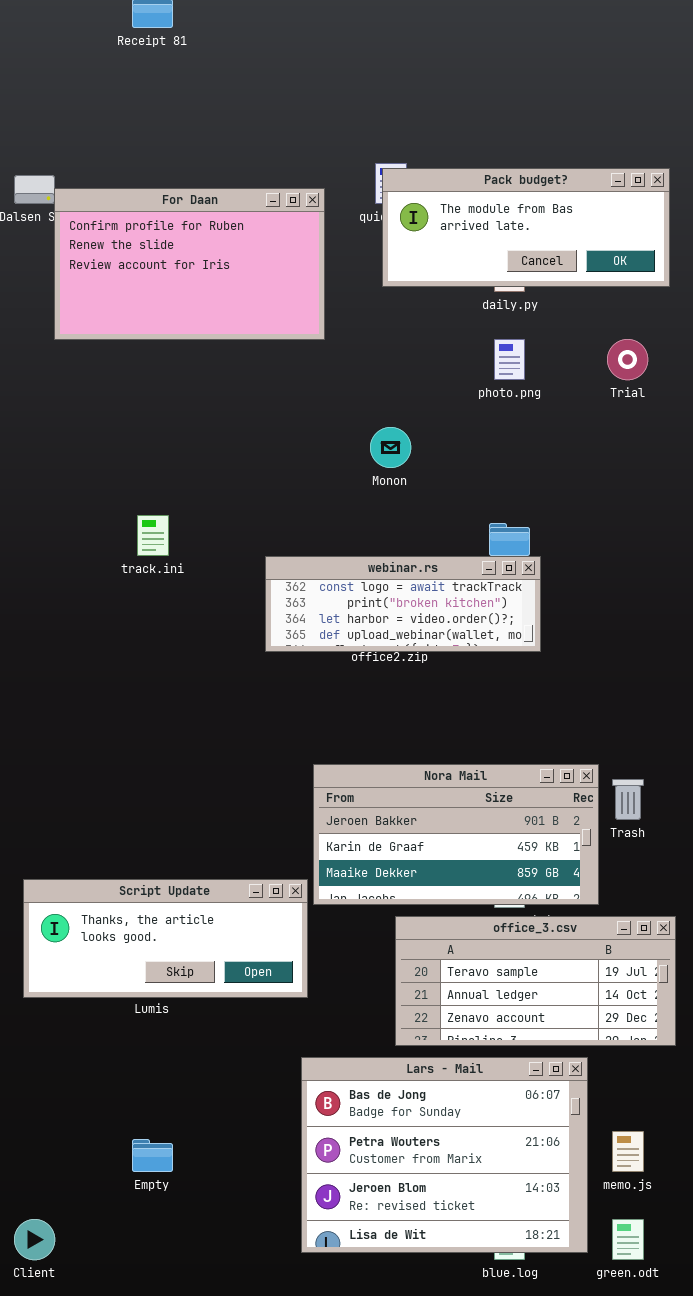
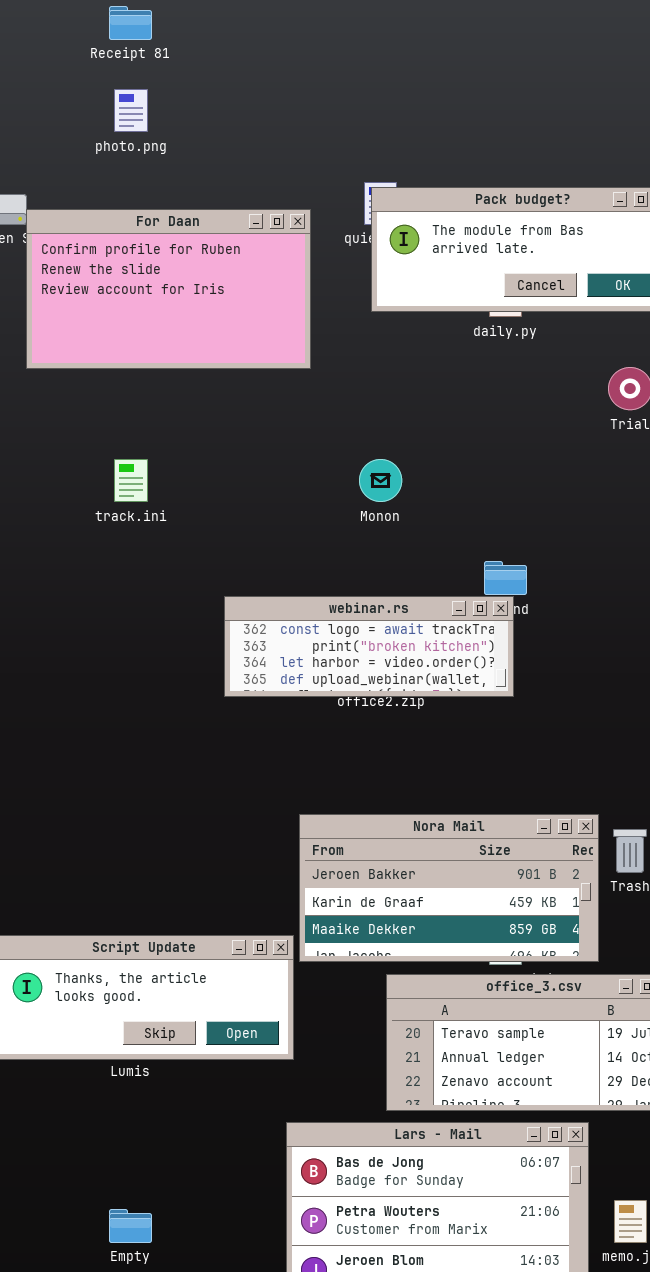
photo.png: [494,339,525,380] -> [114,89,148,132], moved
track.ini: [137,515,169,556] -> [114,459,148,502], moved
webinar.rs: [265,556,541,652] -> [224,596,514,697], moved

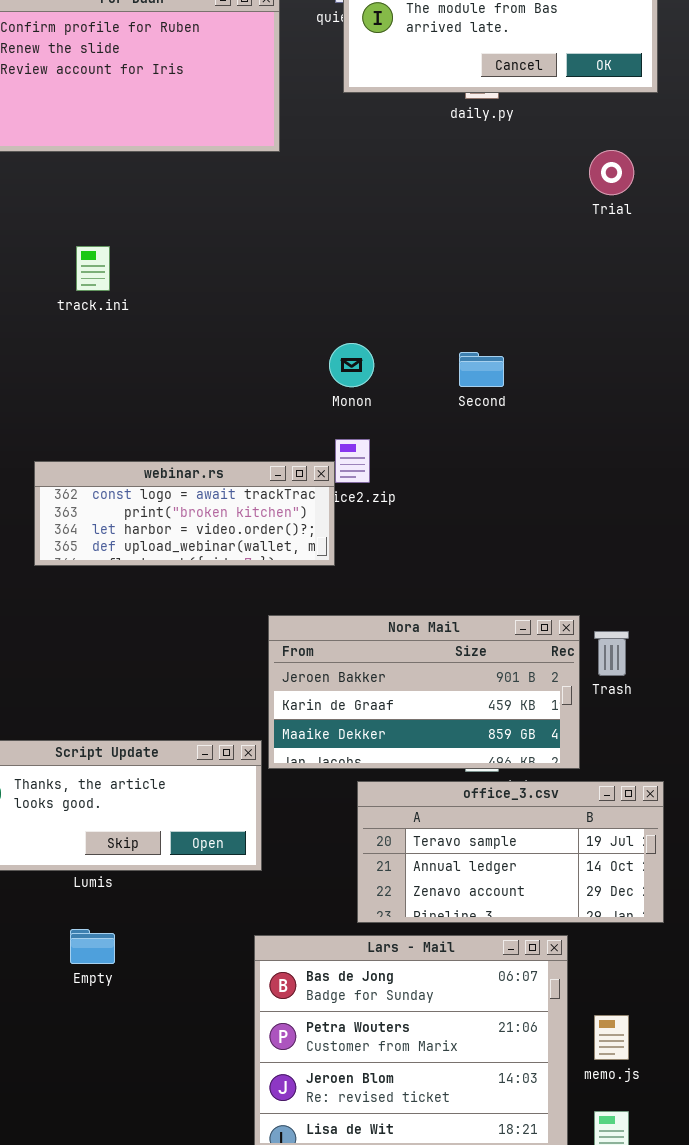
Monon: [359,459,402,502] -> [329,343,374,387], moved
webinar.rs: [224,596,514,697] -> [34,461,335,566], moved
Empty: [109,1209,152,1243] -> [70,929,115,964], moved

